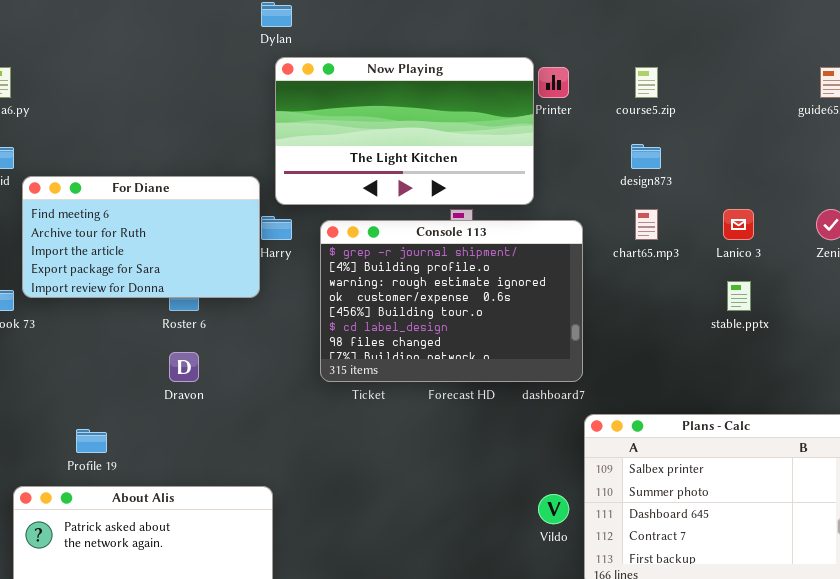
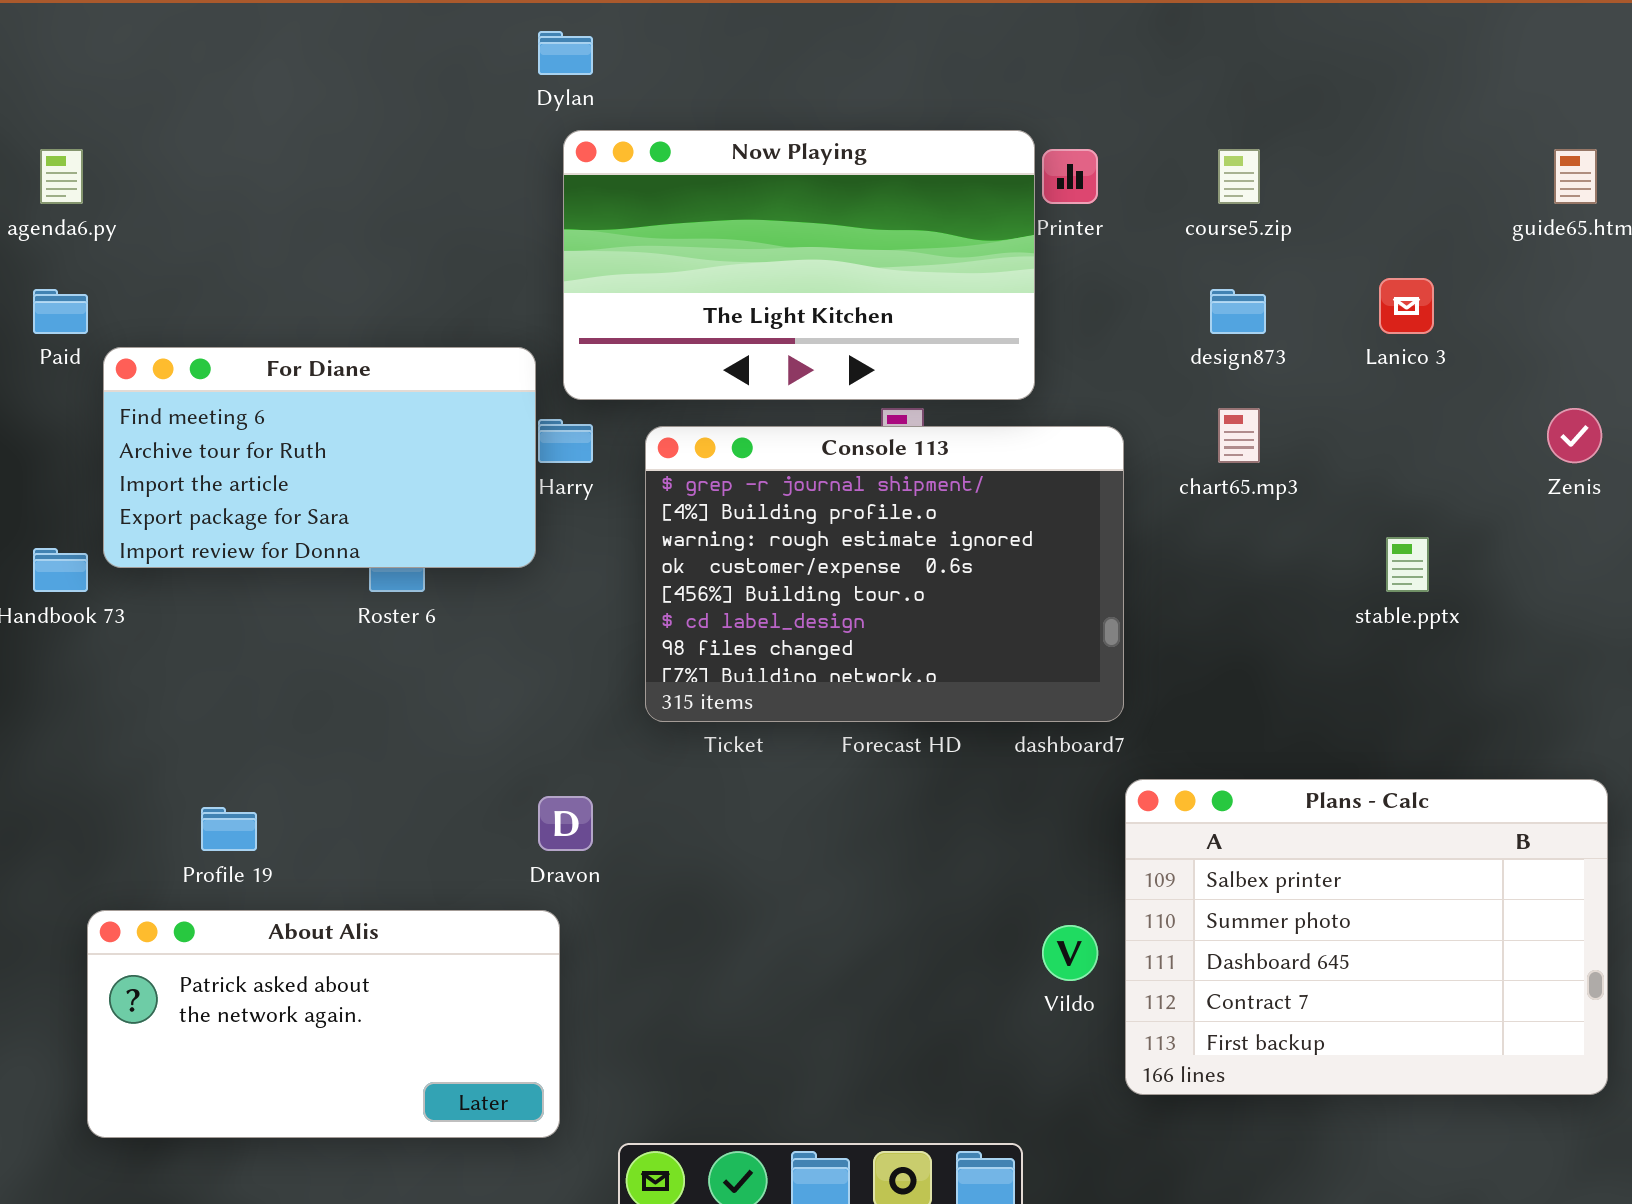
Lanico 3: [723,209,754,240] -> [1379,278,1434,334], moved
Dravon: [169,352,199,382] -> [538,796,593,851], moved

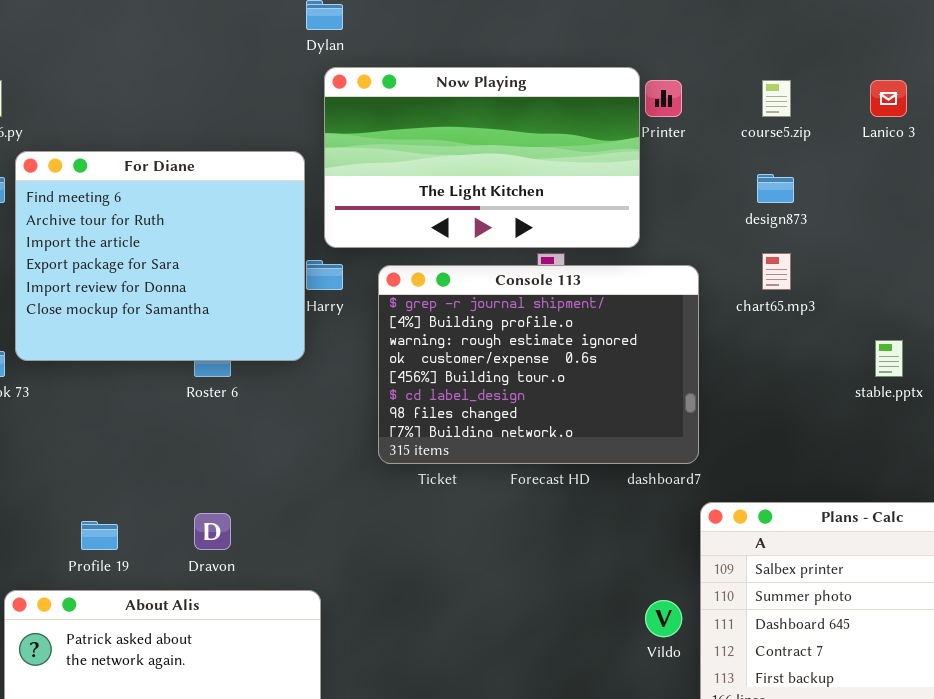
Lanico 3: [1379,278,1434,334] -> [870,80,907,117], moved
For Diane: [103,347,536,568] -> [15,151,305,361], resized
Dravon: [538,796,593,851] -> [194,513,231,550], moved

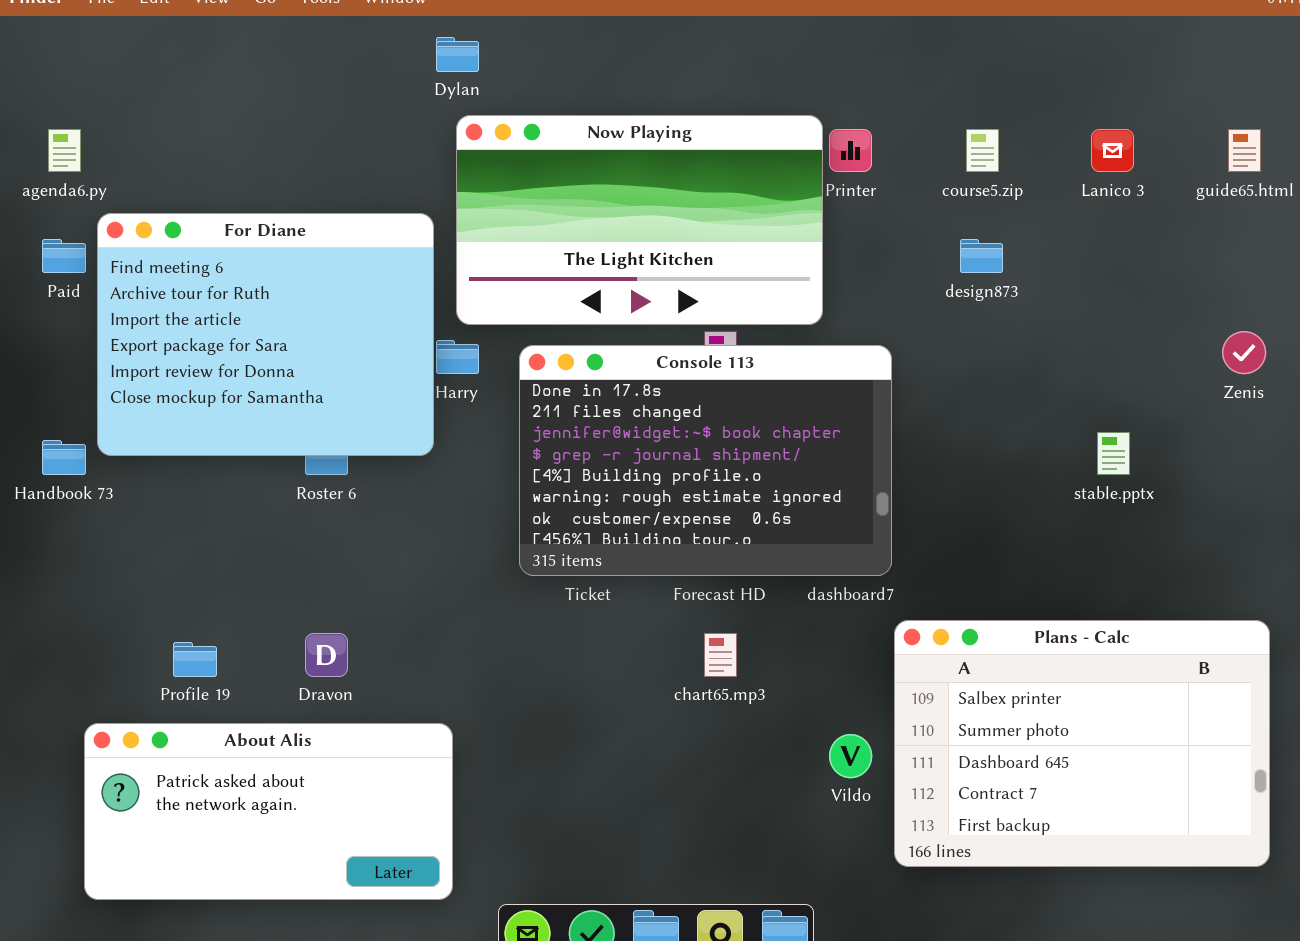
chart65.mp3: [762,253,791,290] -> [704,633,737,677], moved
Console 113: [378,265,699,464] -> [519,345,892,576], scrolled up 3 rows

